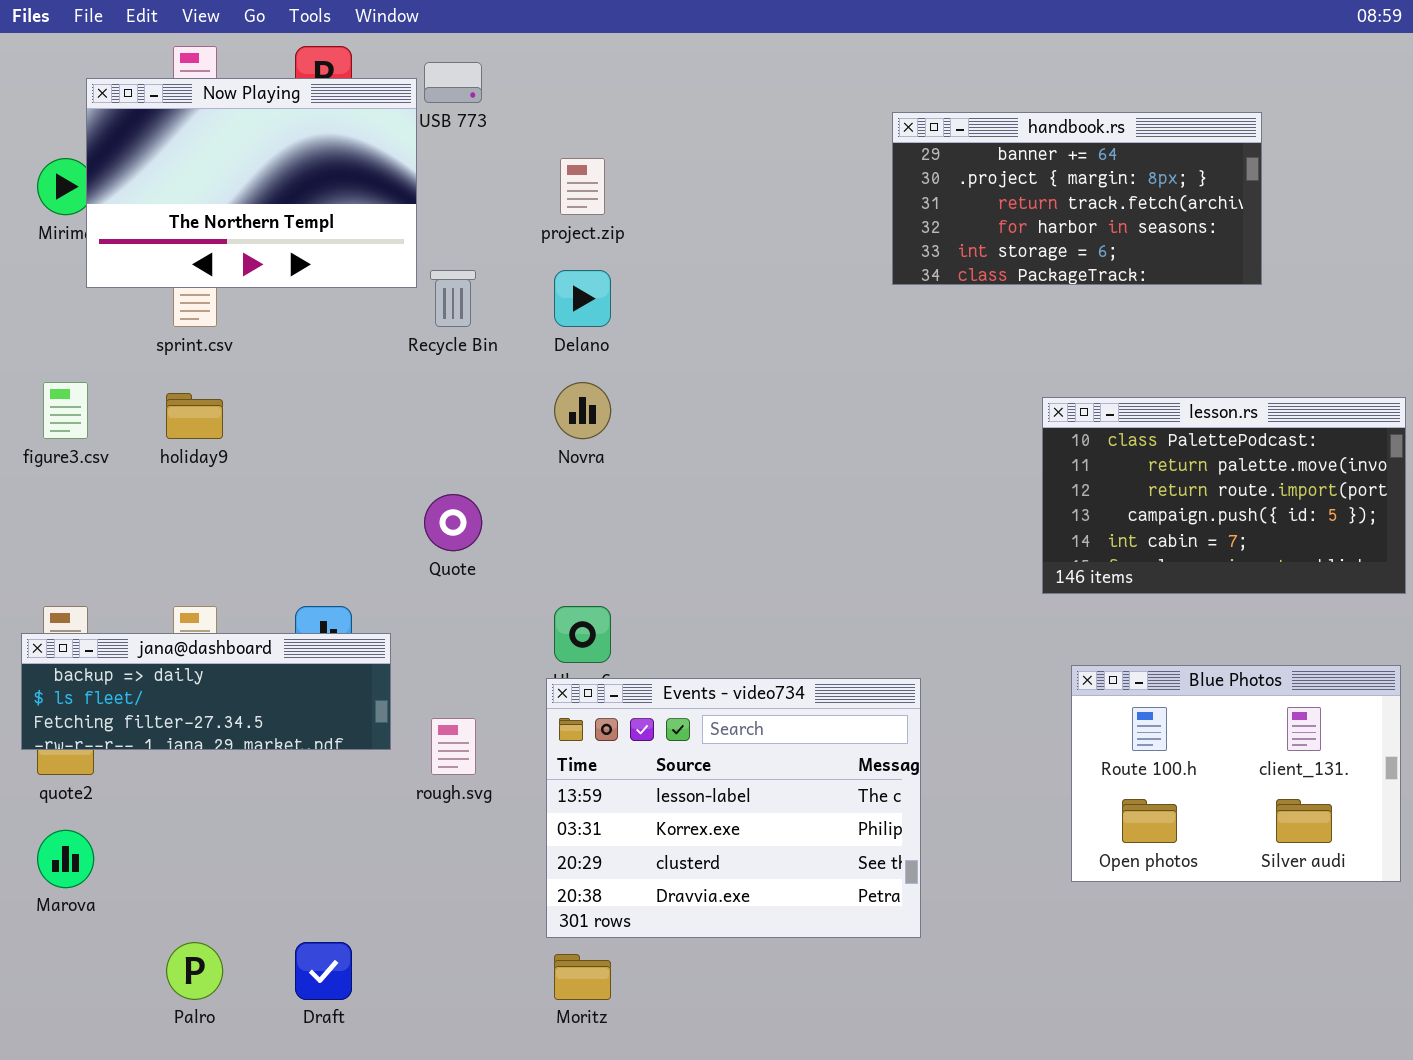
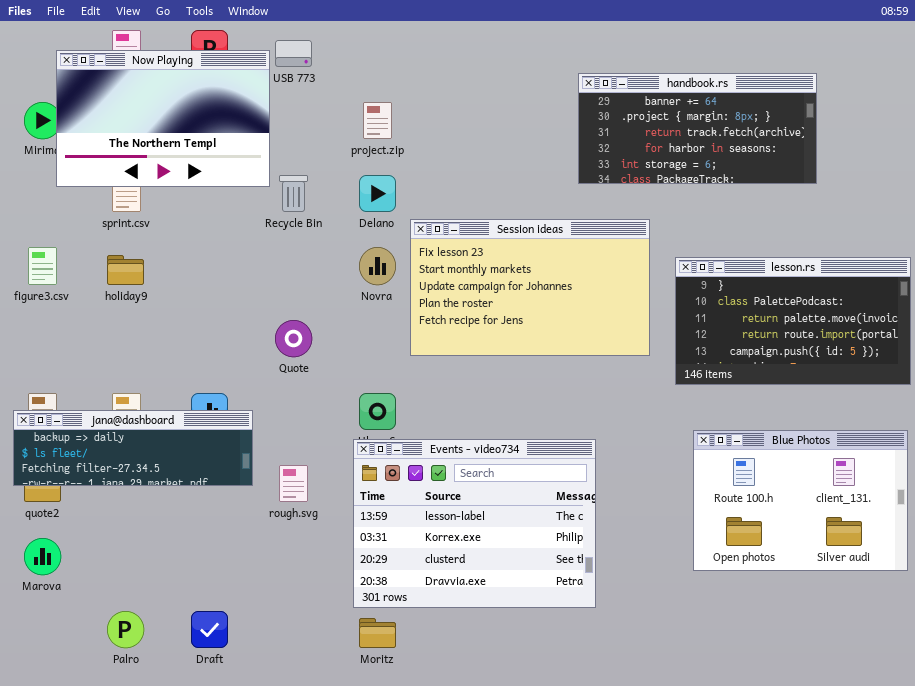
Session ideas: none -> [410,219,650,356], opened
lesson.rs: [1042,397,1406,594] -> [675,257,911,385], scrolled up 1 row

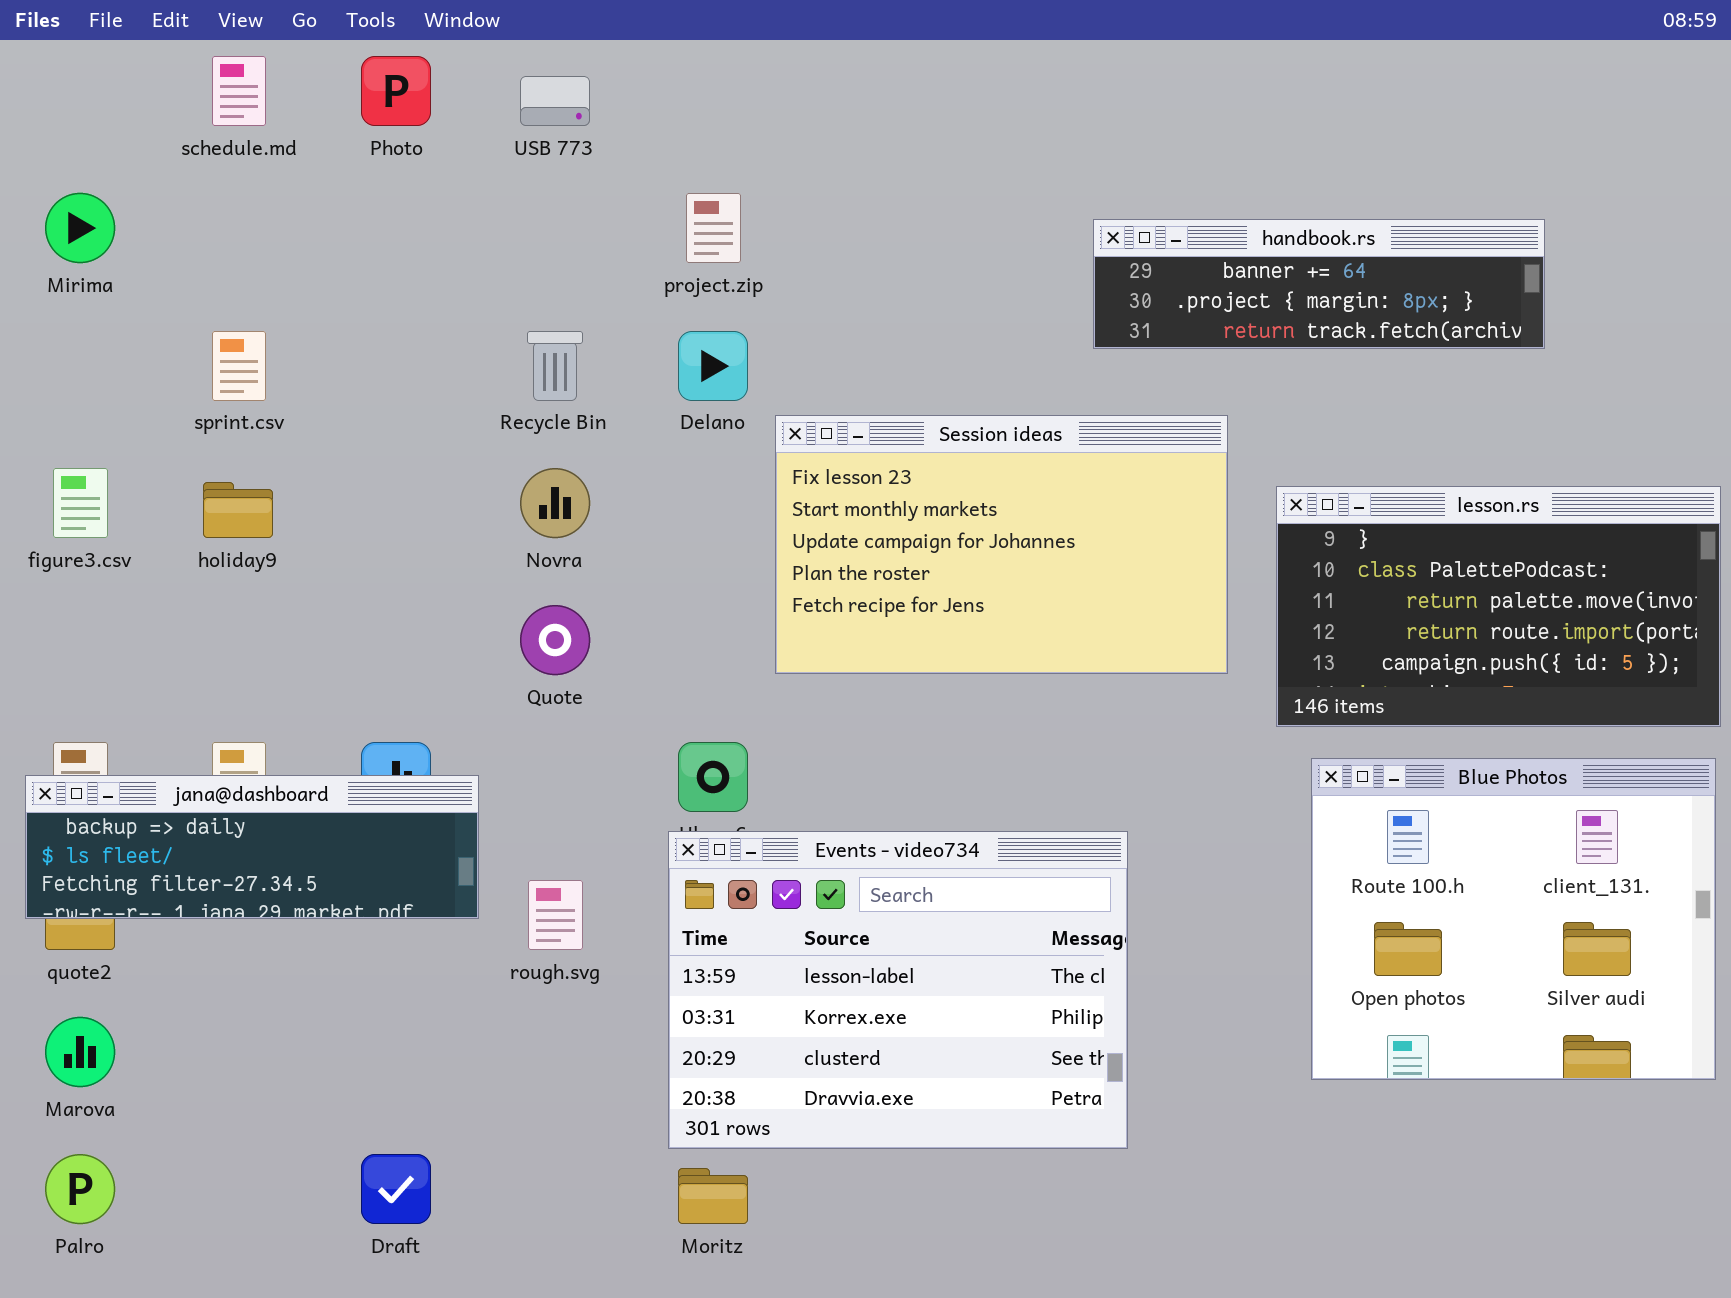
Now Playing: [56,50,270,187] -> none, closed
handbook.rs: [578,73,817,184] -> [1093,219,1545,349], resized
Novra: [359,247,396,285] -> [520,468,590,538], moved
Blue Photos: [693,430,908,571] -> [1311,758,1716,1080], resized
Palro: [107,611,144,648] -> [45,1154,115,1224], moved

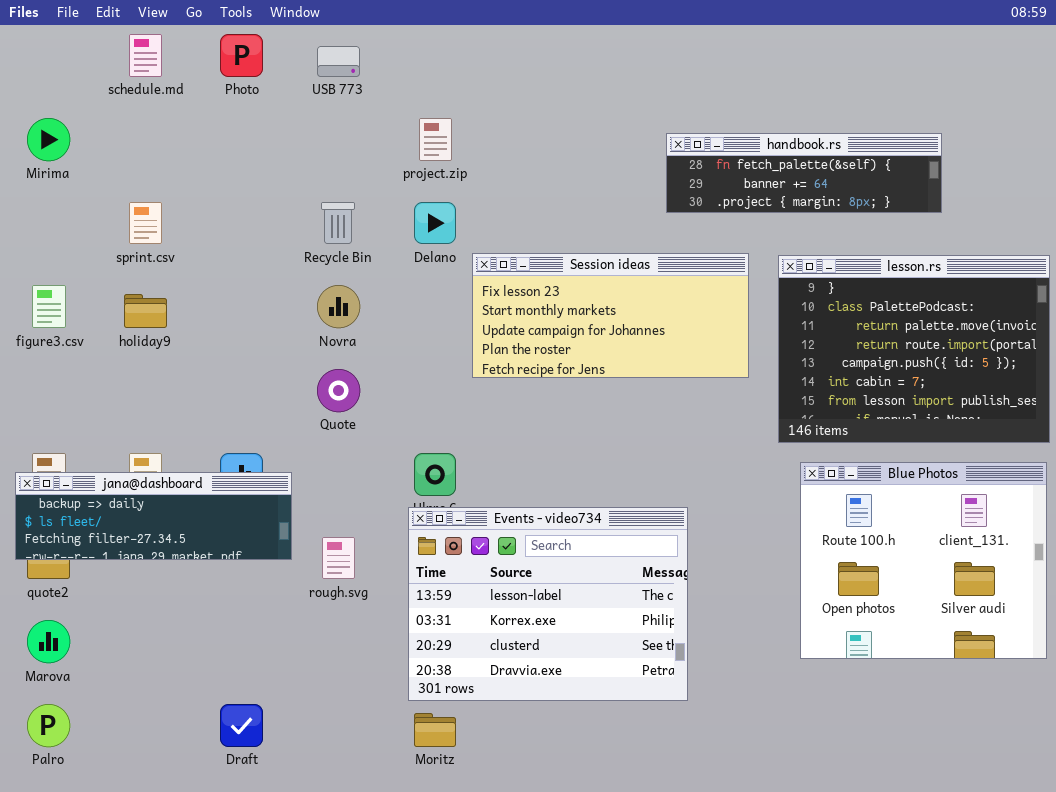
handbook.rs: [1093,219,1545,349] -> [666,133,942,213], scrolled up 1 row
Session ideas: [775,415,1228,674] -> [472,253,749,378], resized
lesson.rs: [1276,486,1721,727] -> [778,255,1050,443], resized

